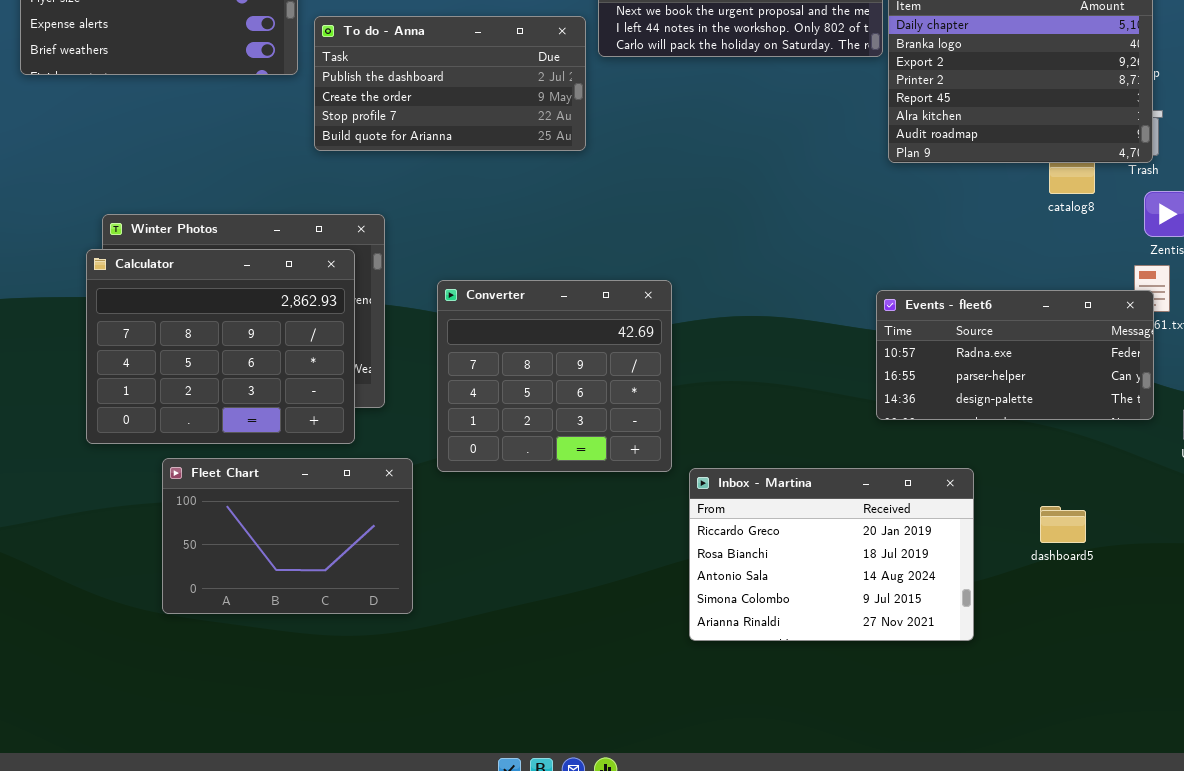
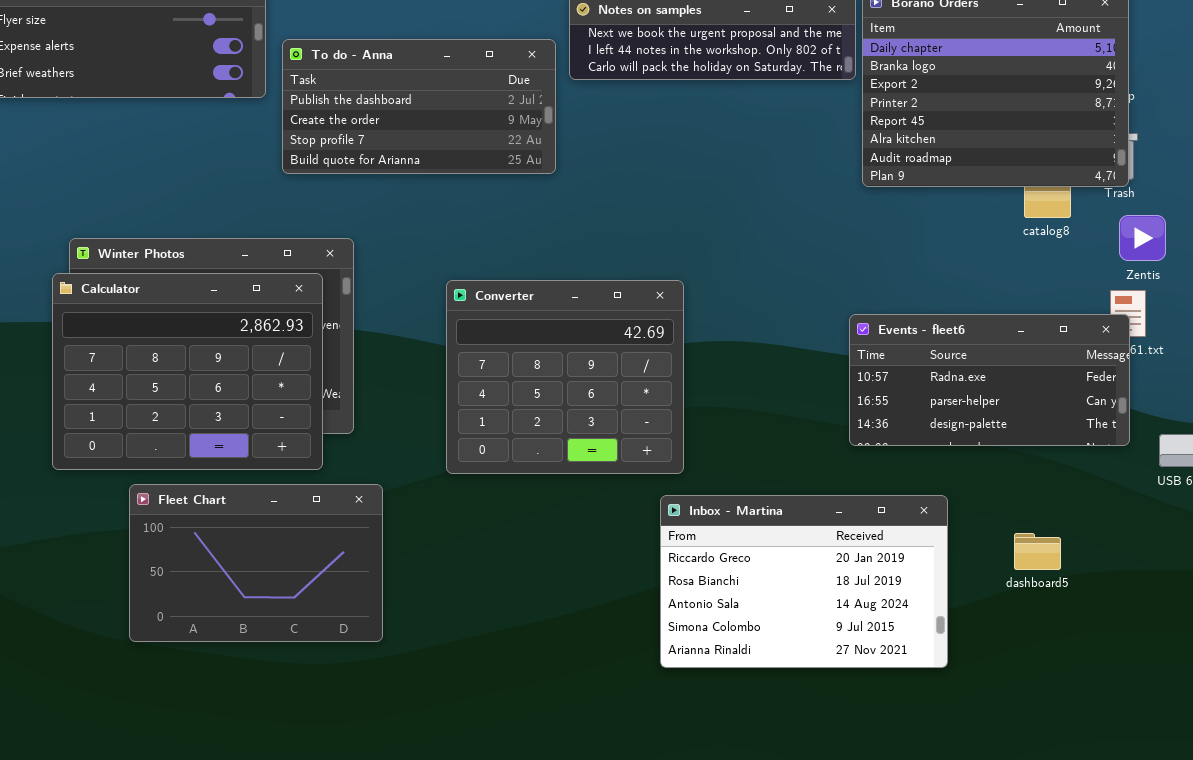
Converter: [437,280,672,472] -> [446,280,684,474], moved

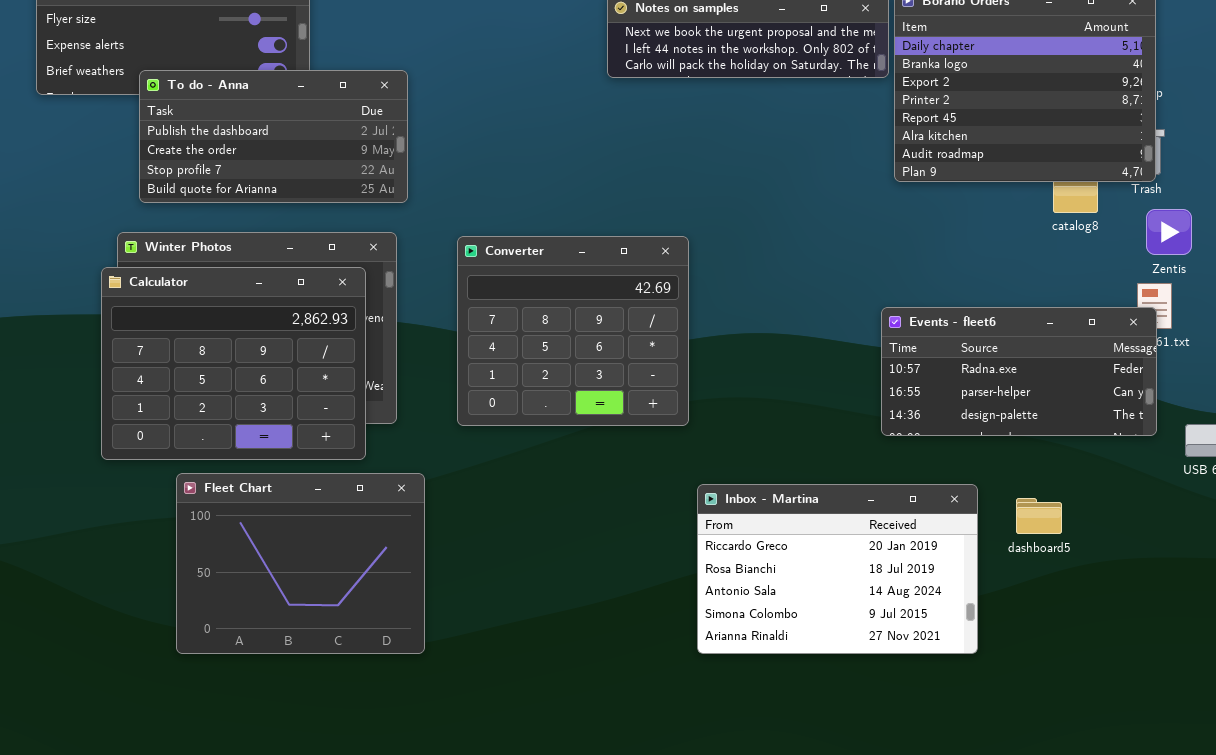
To do - Anna: [282,39,556,174] -> [139,70,408,203], moved
Converter: [446,280,684,474] -> [457,236,689,426], moved
Fleet Chart: [129,484,383,642] -> [176,473,425,654], resized
dashboard5: [1014,533,1061,570] -> [1016,498,1062,534], moved

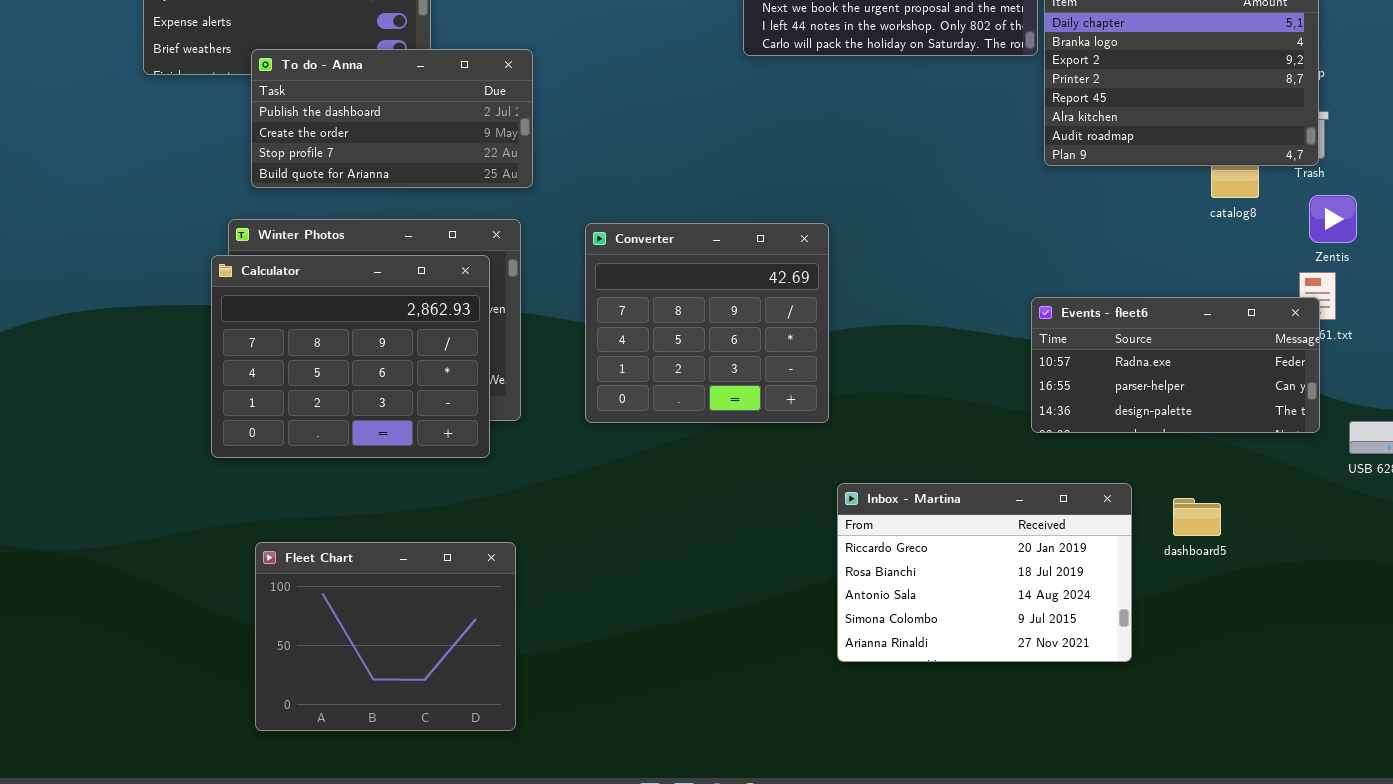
Fleet Chart: [176,473,425,654] -> [255,542,516,731], moved

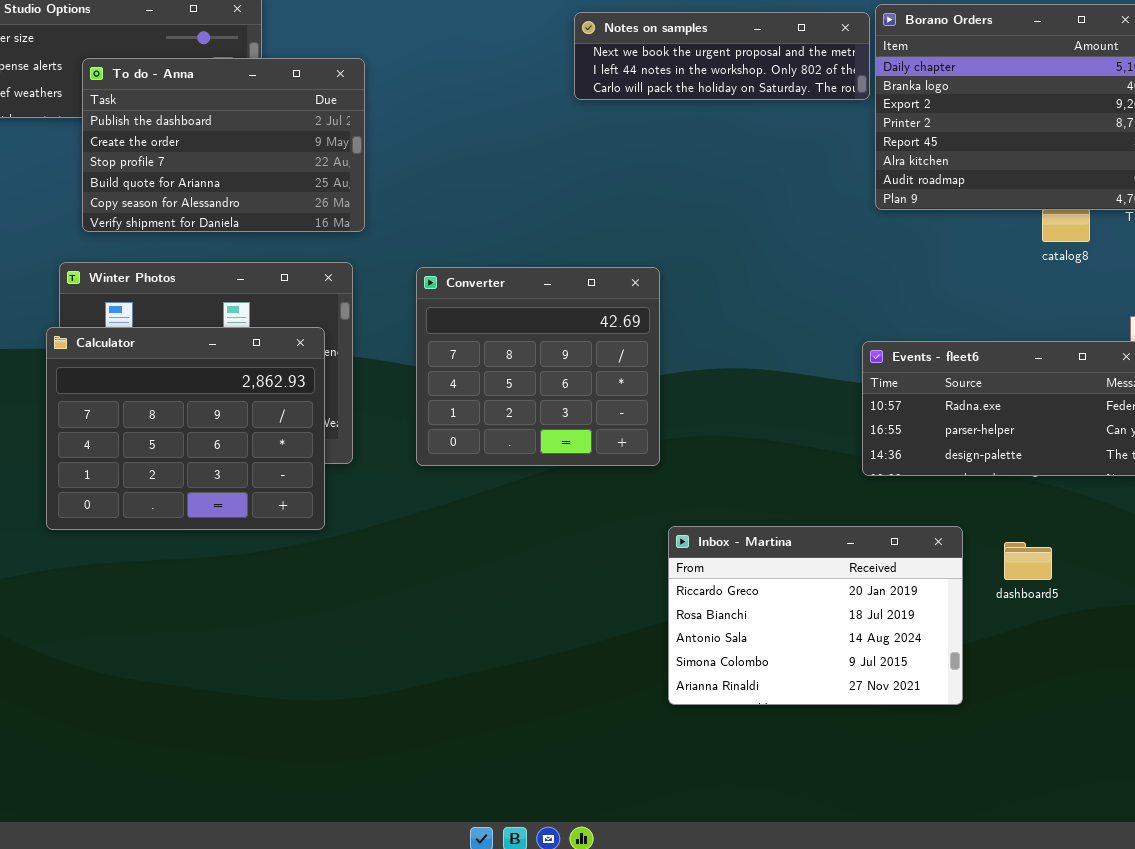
To do - Anna: [251,49,533,188] -> [82,58,365,232], resized
Calculator: [211,255,490,458] -> [46,327,325,530], moved
Fleet Chart: [255,542,516,731] -> none, closed

